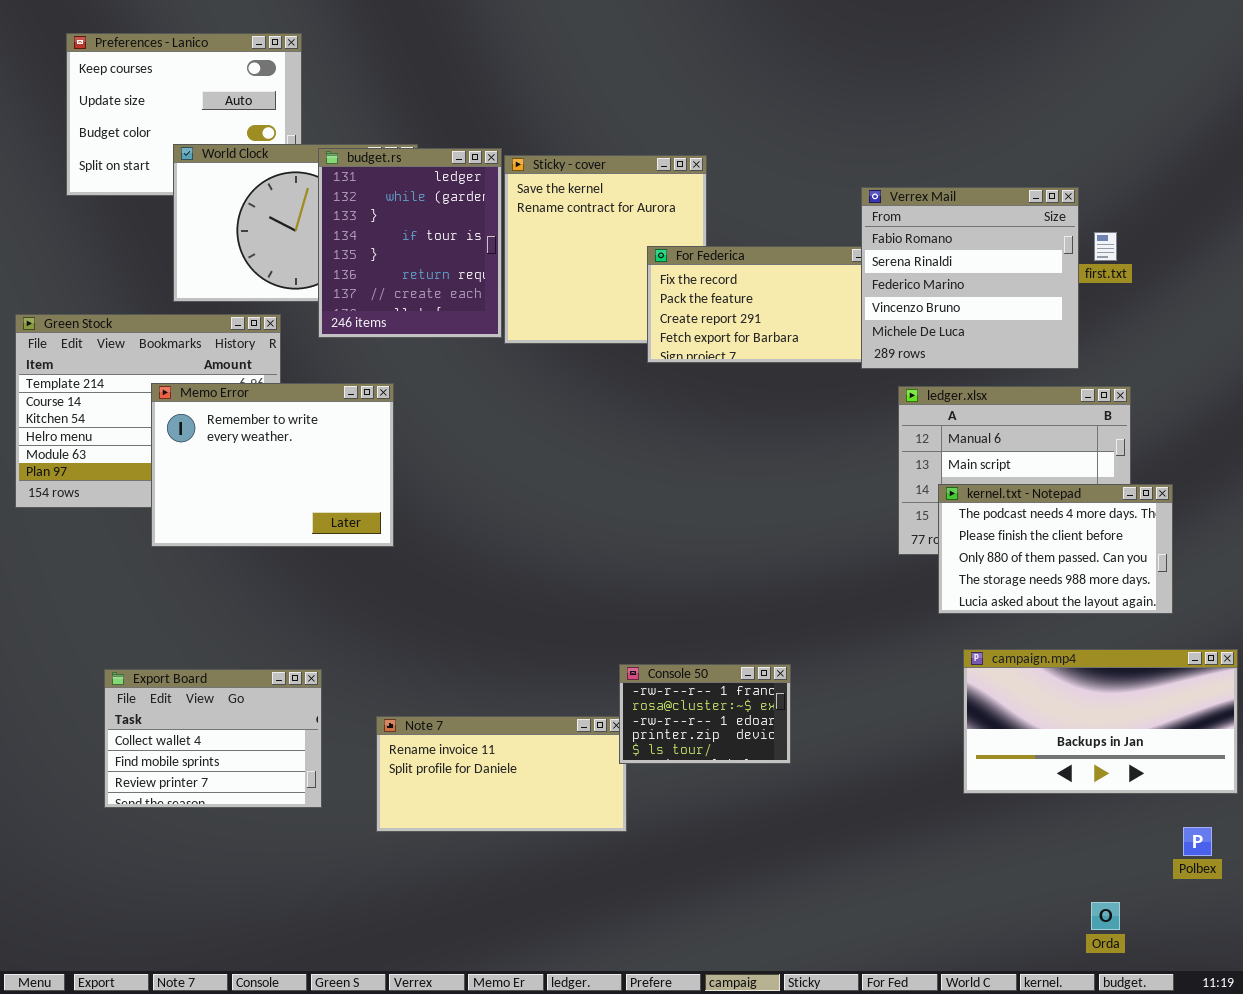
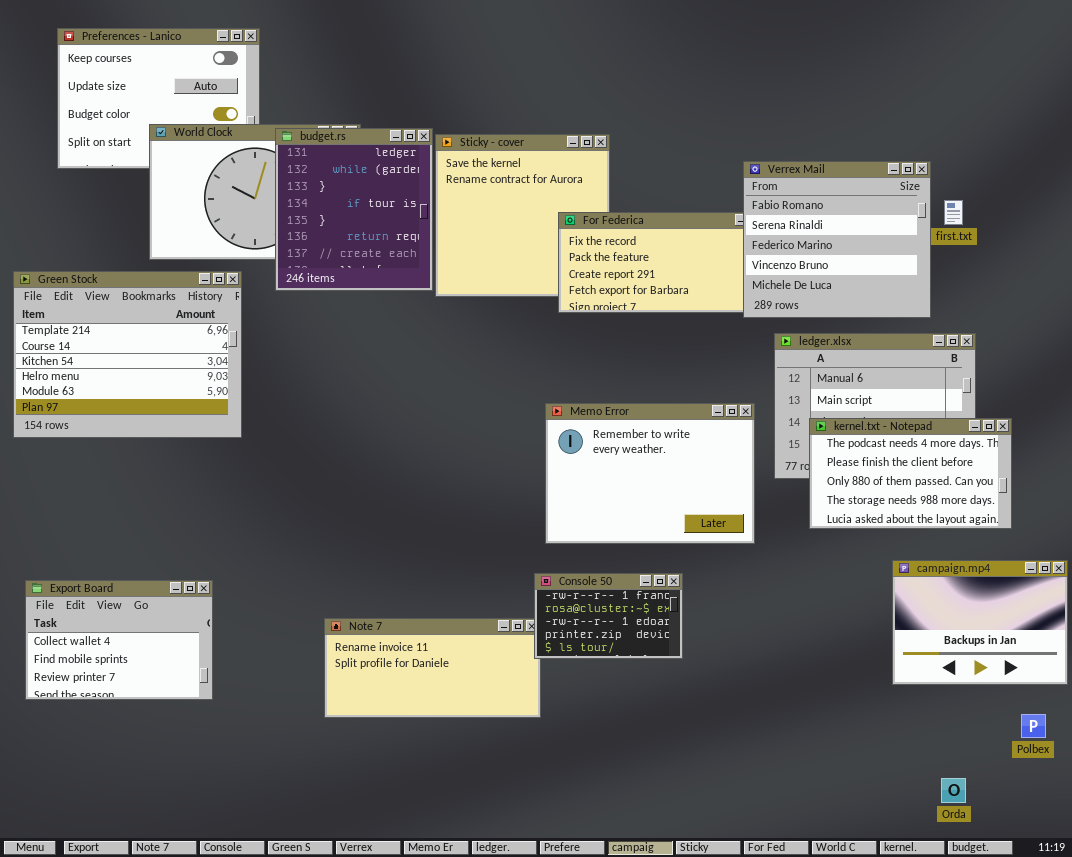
Memo Error: [151,383,394,547] -> [545,403,755,544], moved
campaign.mp4: [963,649,1238,794] -> [892,560,1068,685], resized
Export Board: [104,669,322,808] -> [25,580,213,700], moved

